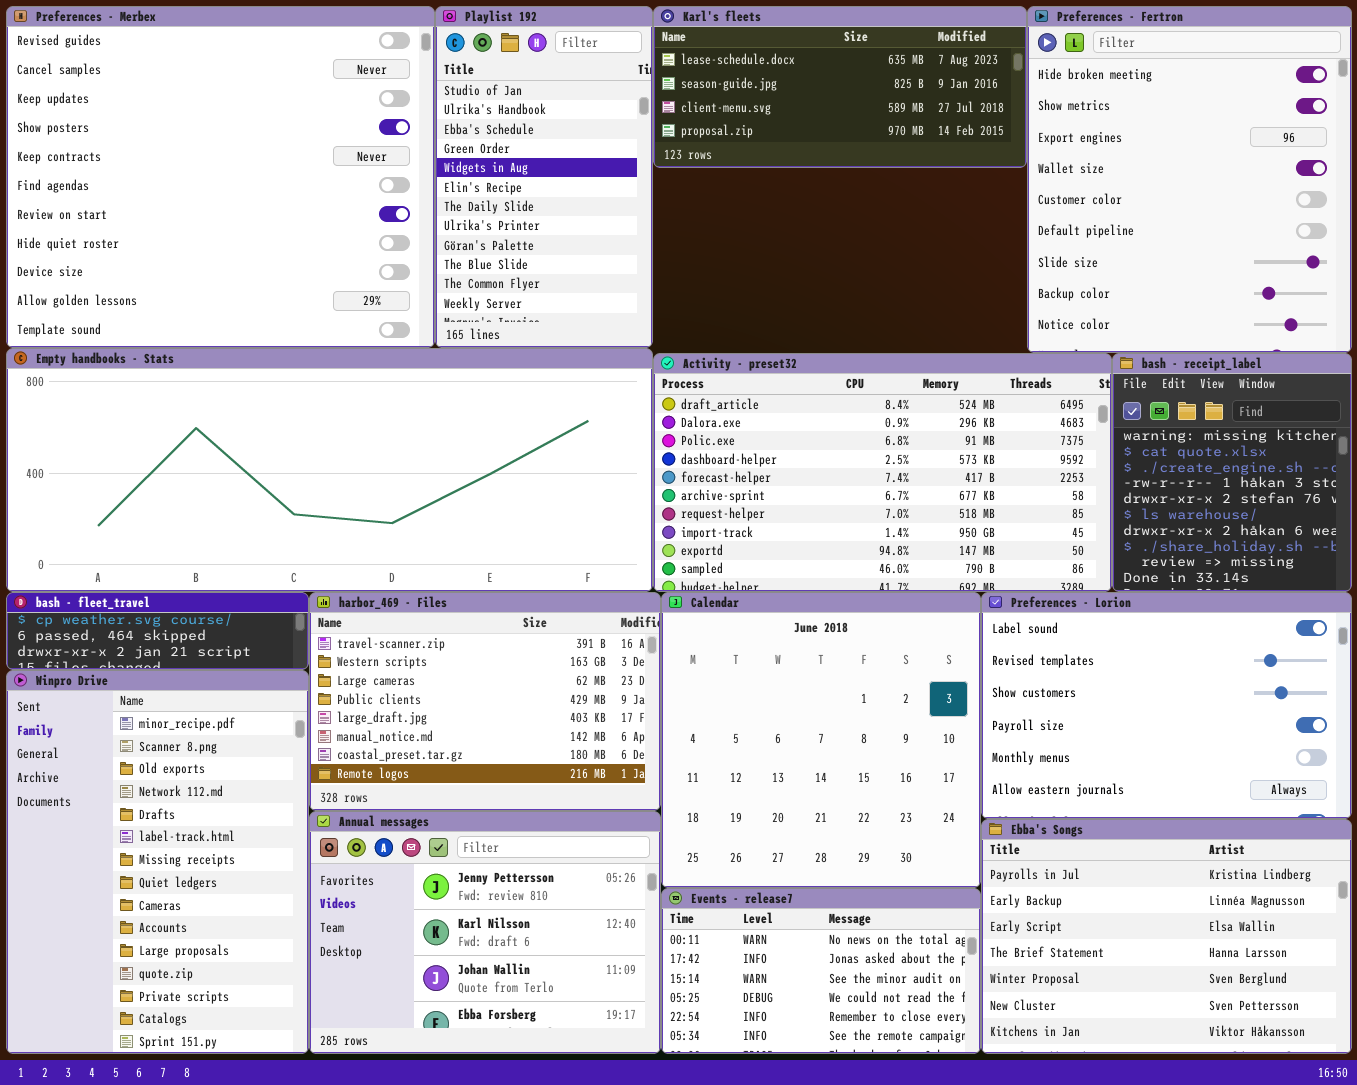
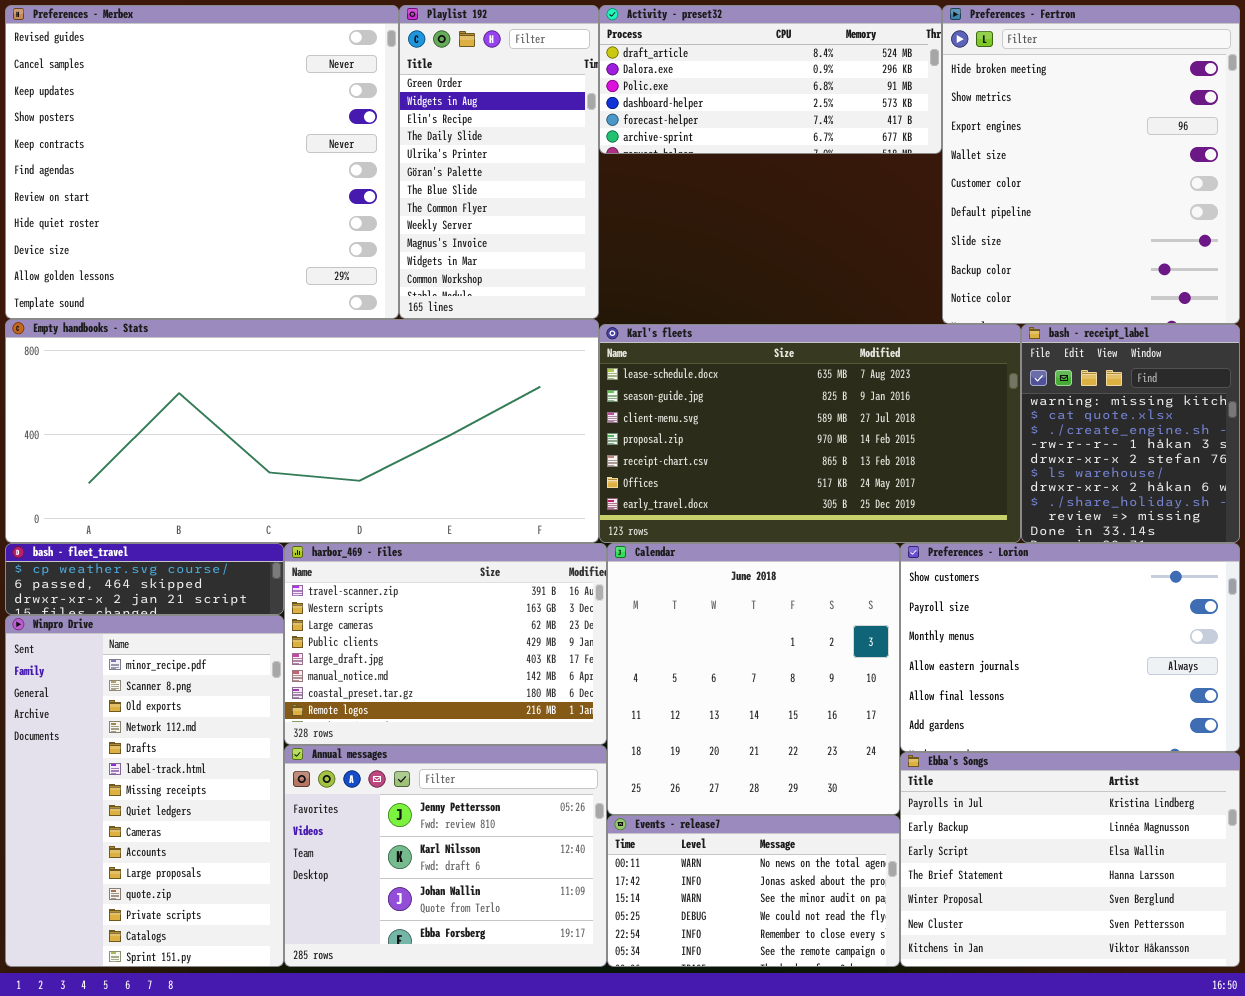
Playlist 192: [435,6,653,348] -> [399,5,599,319], scrolled down 3 rows
Karl's fleets: [653,6,1027,168] -> [599,324,1021,543], moved, resized
Activity - preset32: [653,353,1112,592] -> [599,5,942,154], moved, resized
Preferences - Lorion: [981,592,1352,819] -> [900,543,1240,752], scrolled down 2 rows

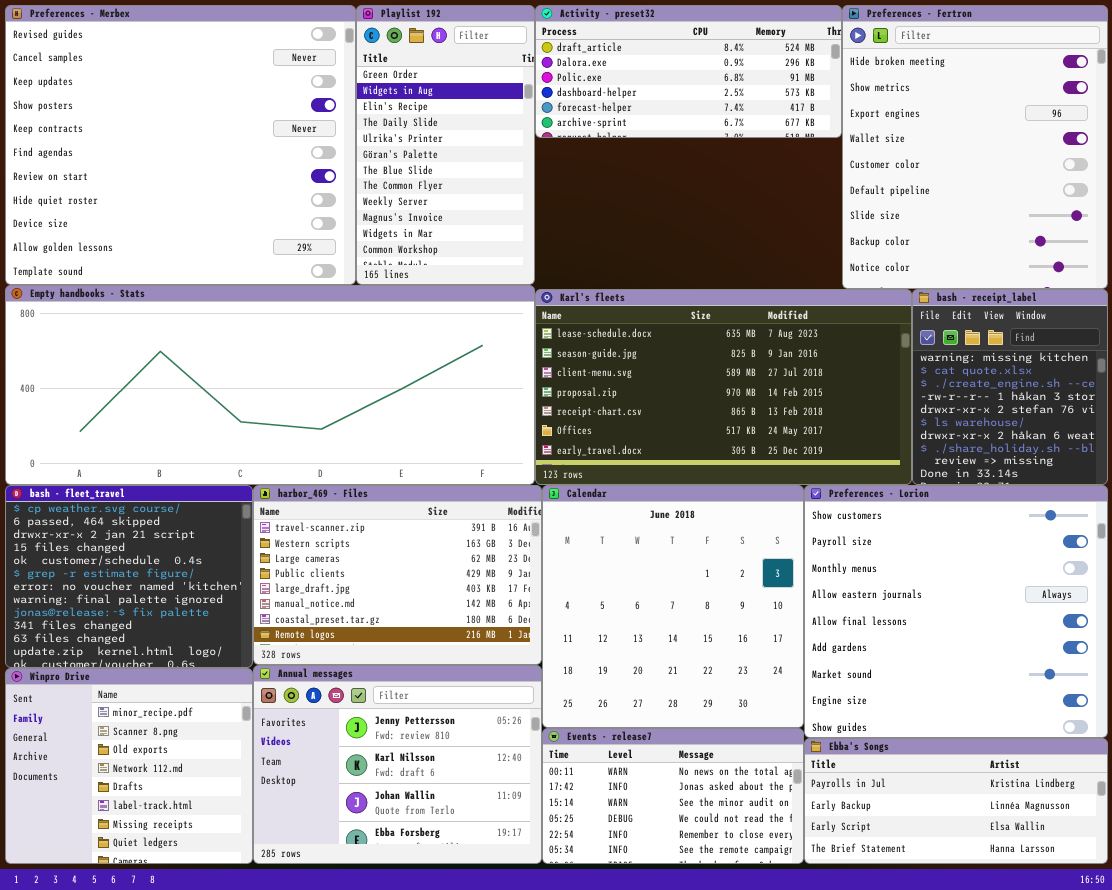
bash - fleet_travel: [5,543,284,615] -> [5,485,253,668], resized
Preferences - Lorion: [900,543,1240,752] -> [804,485,1108,738], resized
Winpro Drive: [5,615,284,967] -> [5,668,253,864], resized
Ebba's Songs: [900,752,1240,967] -> [804,738,1108,864], resized

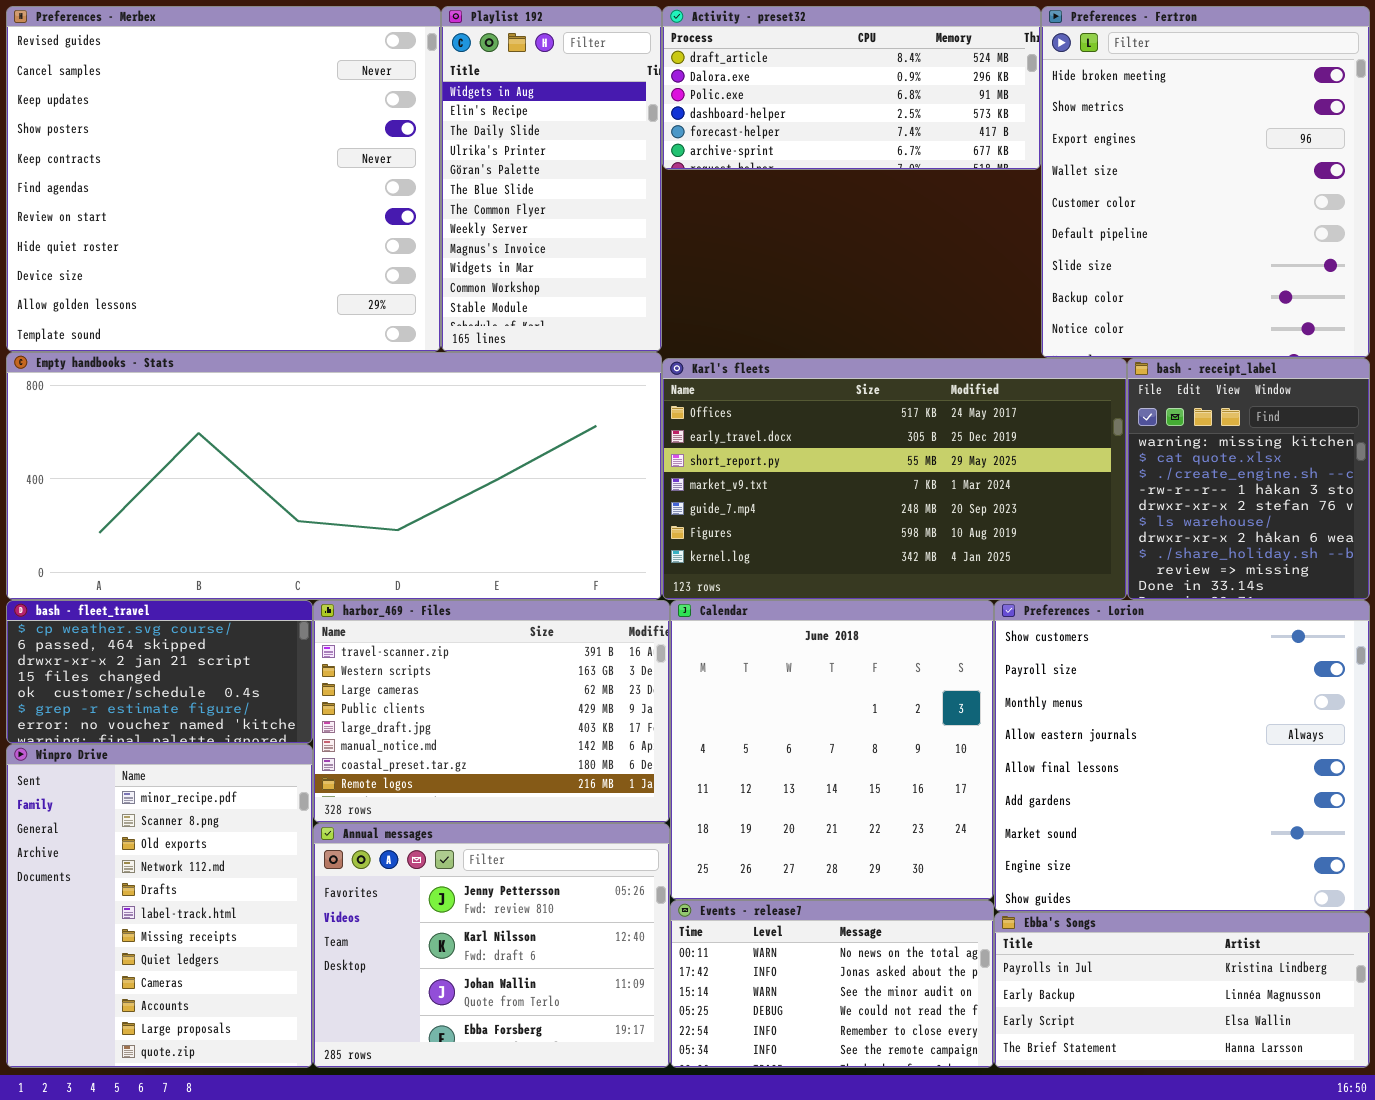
Playlist 192: [356,5,535,285] -> [441,6,662,352], scrolled down 1 row
Karl's fleets: [535,289,912,485] -> [662,358,1127,600], scrolled down 5 rows
bash - fleet_travel: [5,485,253,668] -> [6,600,313,744], resized
Winpro Drive: [5,668,253,864] -> [6,744,313,1068], resized

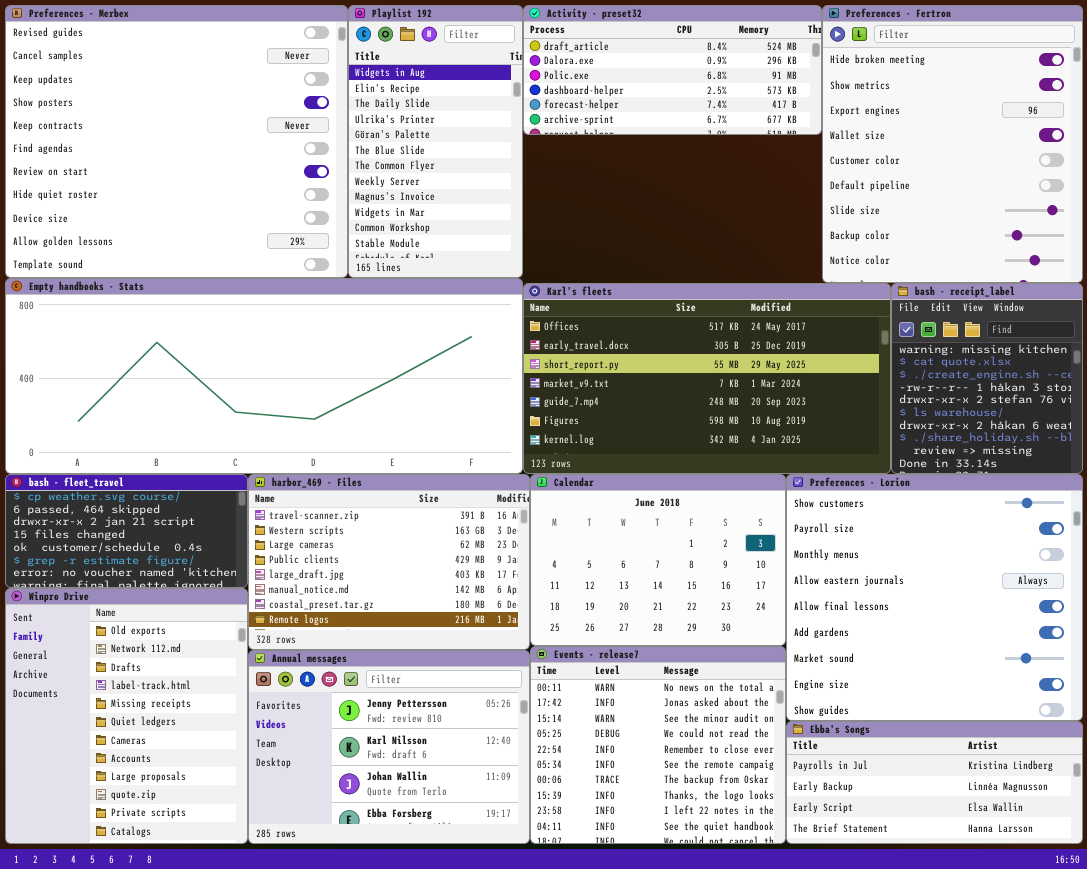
Calendar: [670,600,994,900] -> [530,474,786,646], resized
Winpro Drive: [6,744,313,1068] -> [5,588,248,844], scrolled down 2 rows
Events - release7: [670,900,994,1068] -> [530,646,786,844], resized

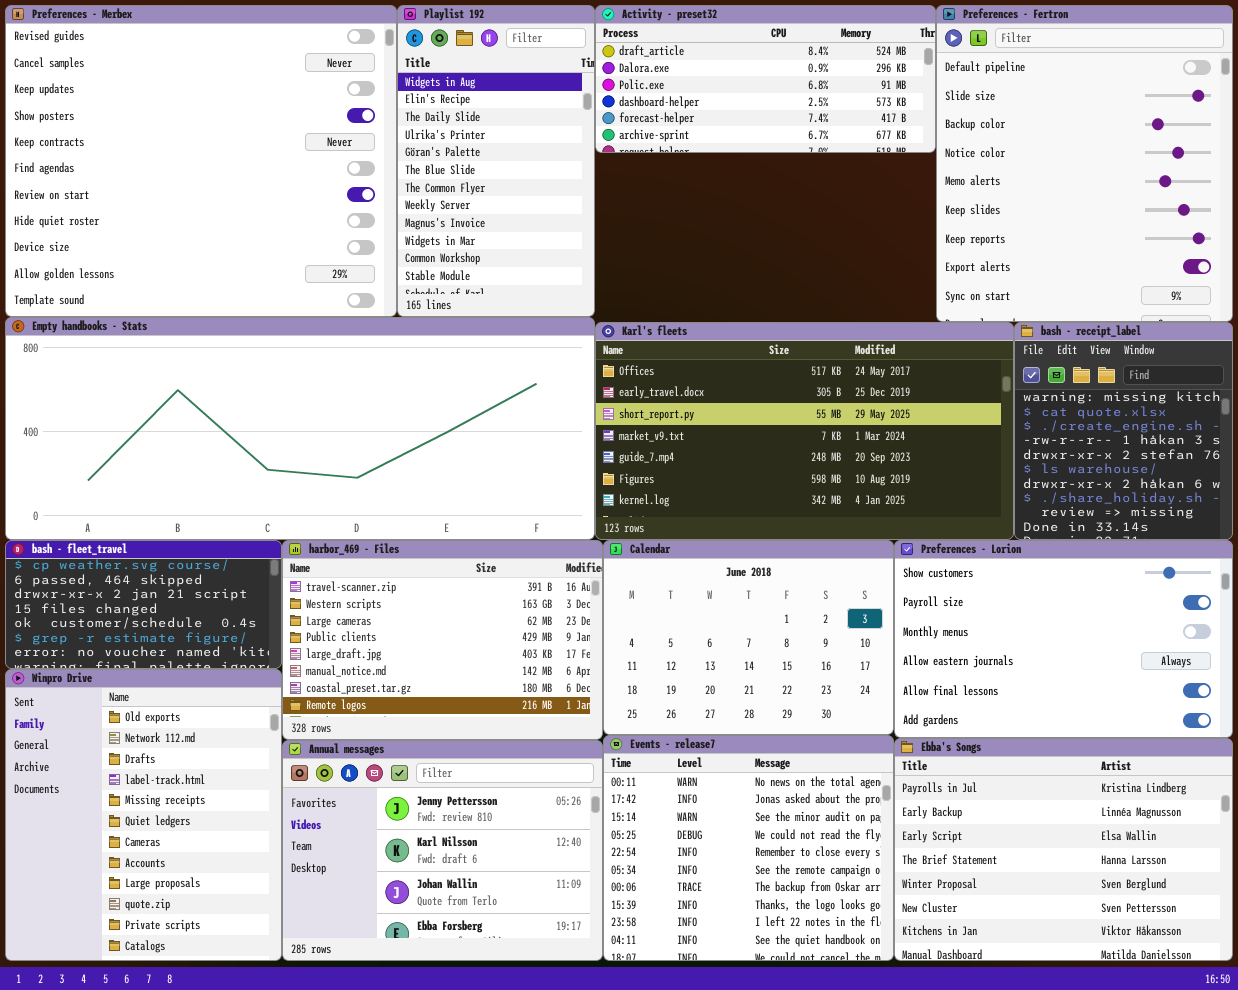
Preferences - Fertron: [822,5,1083,283] -> [936,5,1233,322], scrolled down 5 rows
Preferences - Lorion: [786,474,1083,721] -> [894,540,1233,738], resized
Ebba's Songs: [786,721,1083,844] -> [894,738,1233,961], resized

